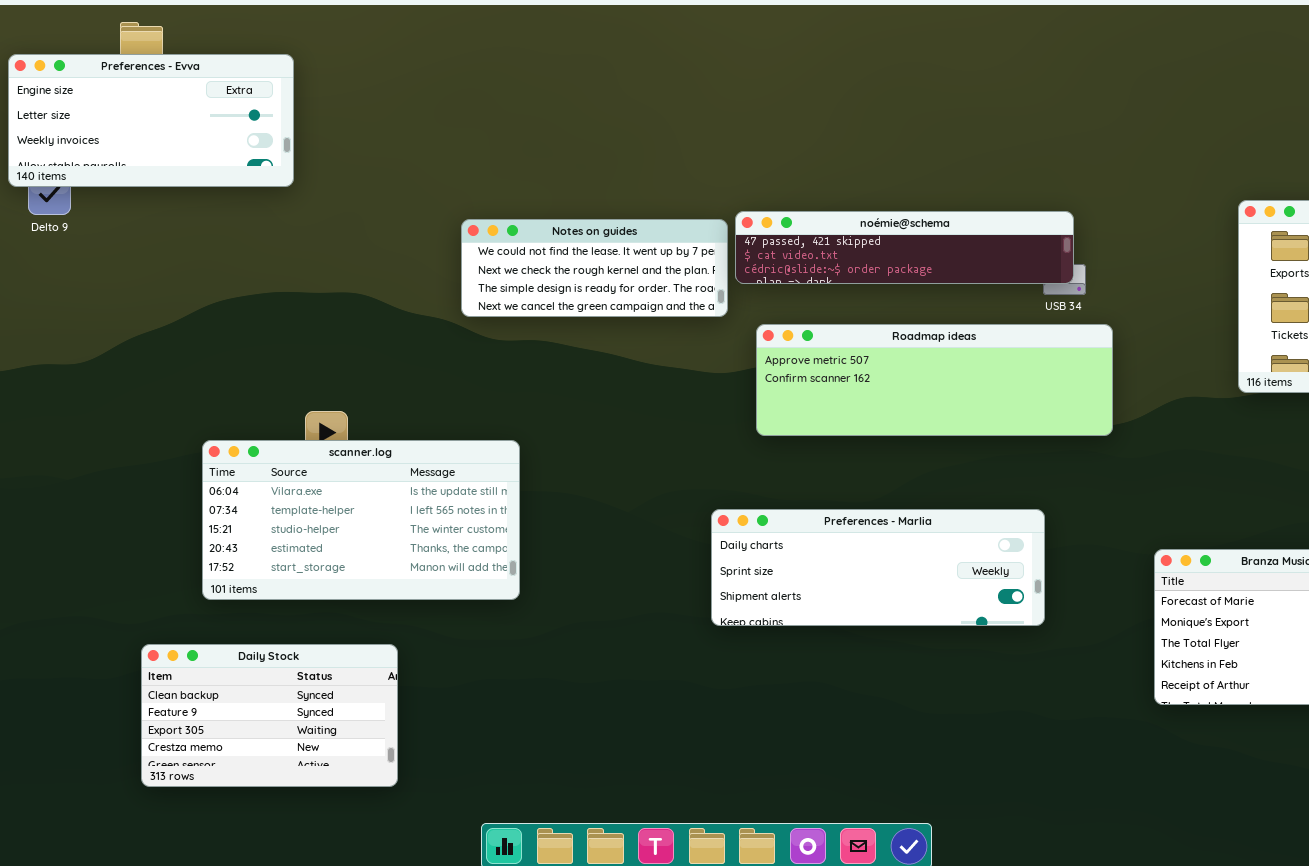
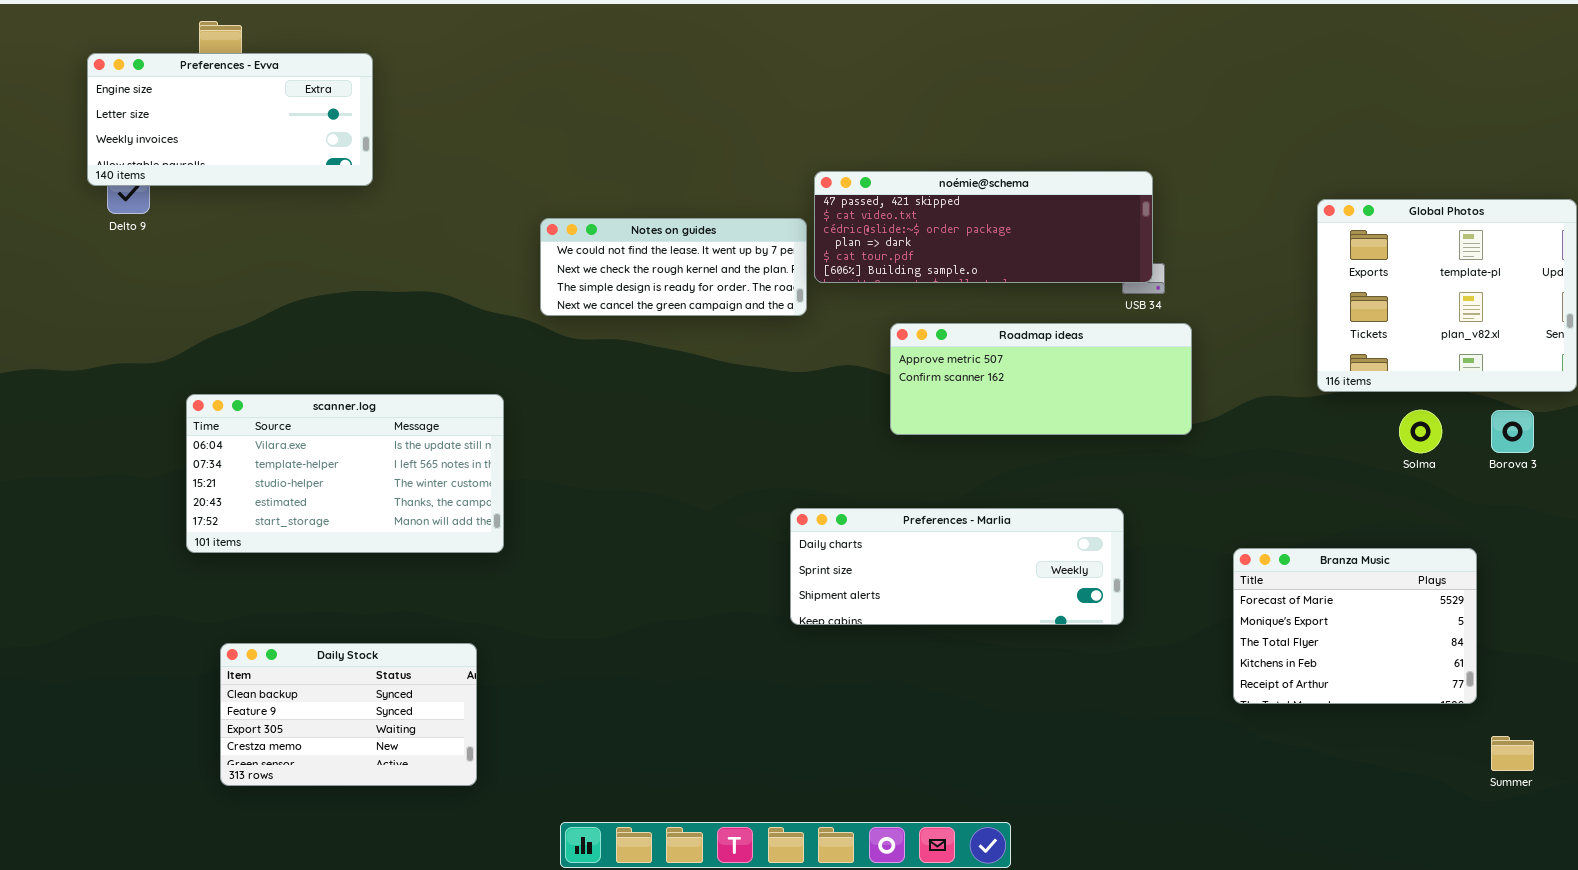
noémie@schema: [735,211,1074,284] -> [814,171,1153,283], resized
Roadmap ideas: [756,324,1113,436] -> [890,323,1192,435], resized
scanner.log: [202,440,520,600] -> [186,394,504,553], moved

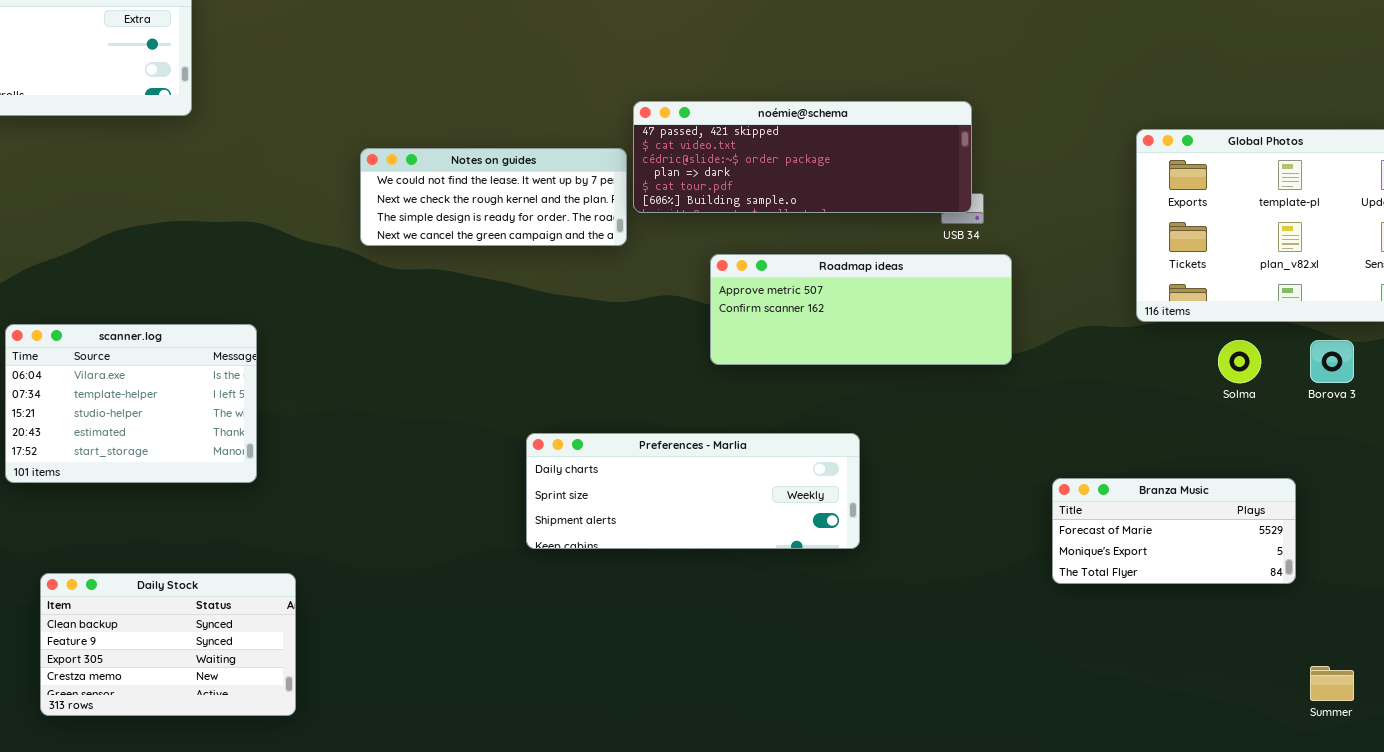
scanner.log: [186,394,504,553] -> [5,324,257,483], resized
Preferences - Marlia: [790,508,1124,625] -> [526,433,860,549], moved
Branza Music: [1233,548,1477,704] -> [1052,478,1296,584], resized

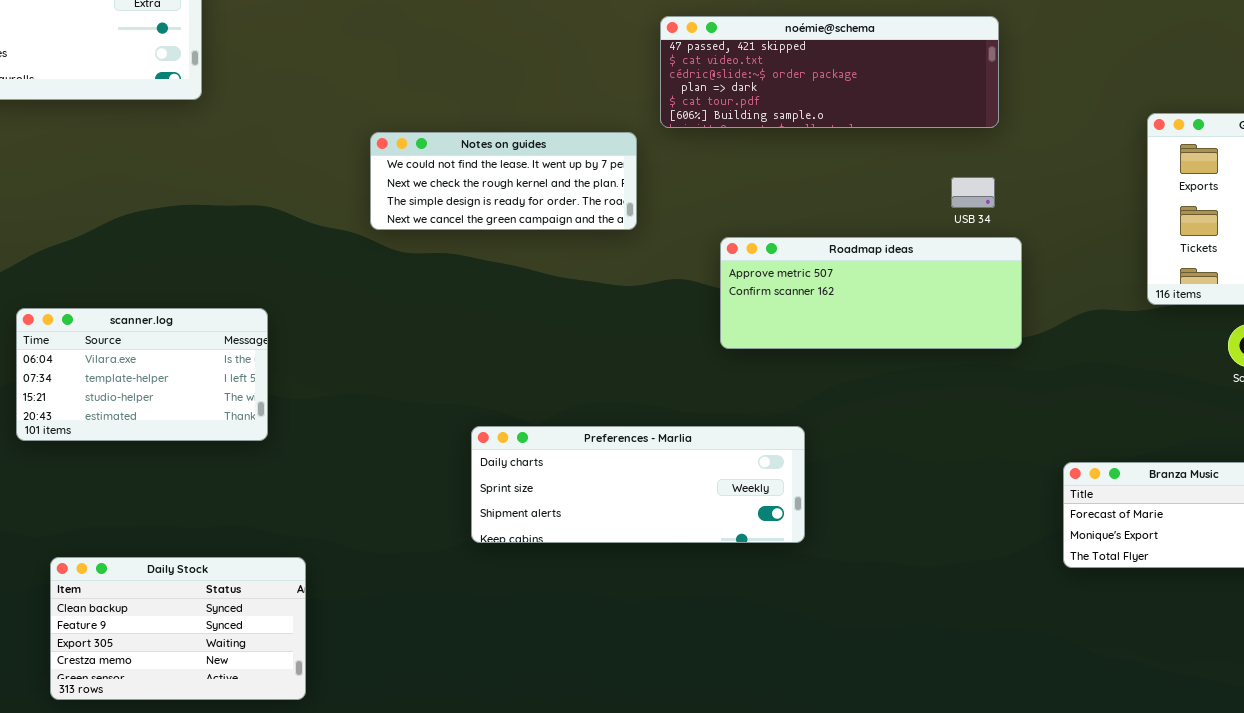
noémie@schema: [633,101,972,213] -> [660,16,999,128], moved
scanner.log: [5,324,257,483] -> [16,308,268,441], resized
Preferences - Marlia: [526,433,860,549] -> [471,426,805,543], moved

